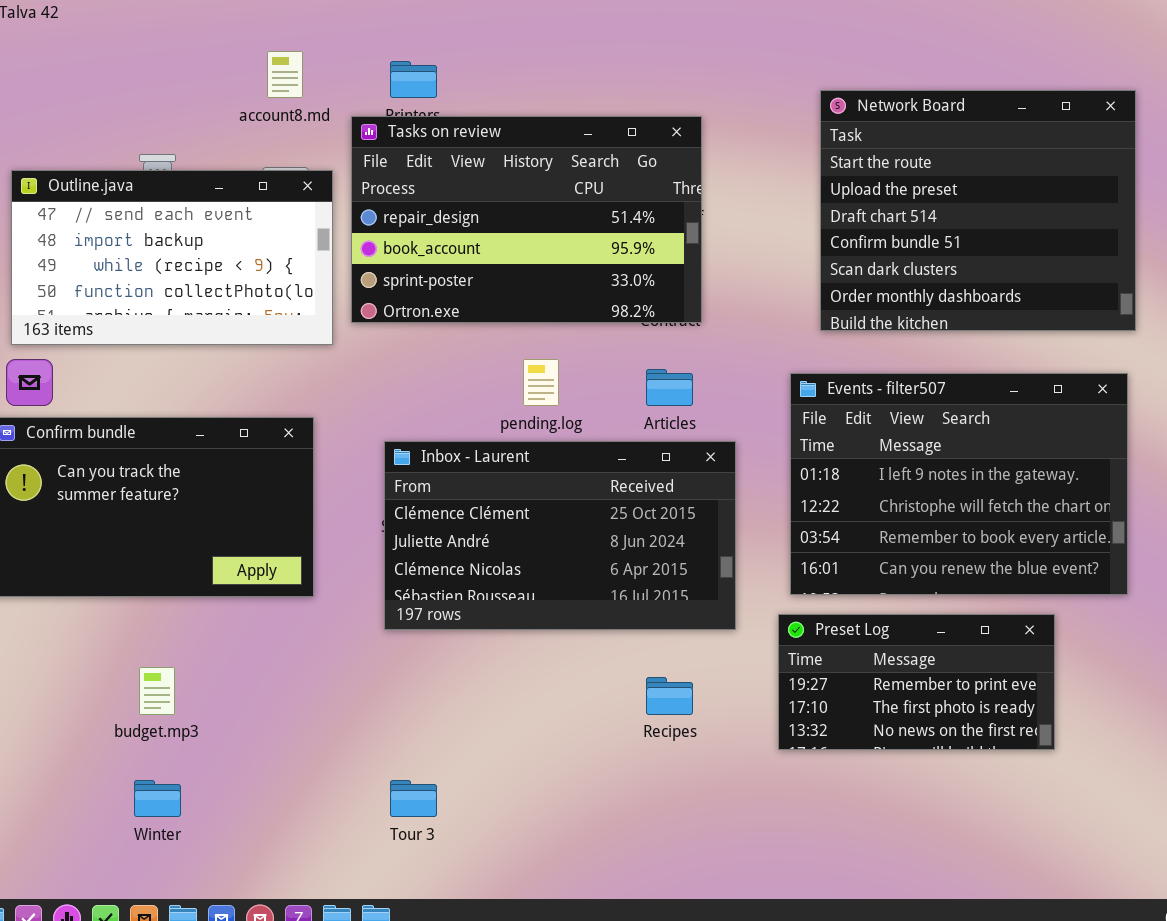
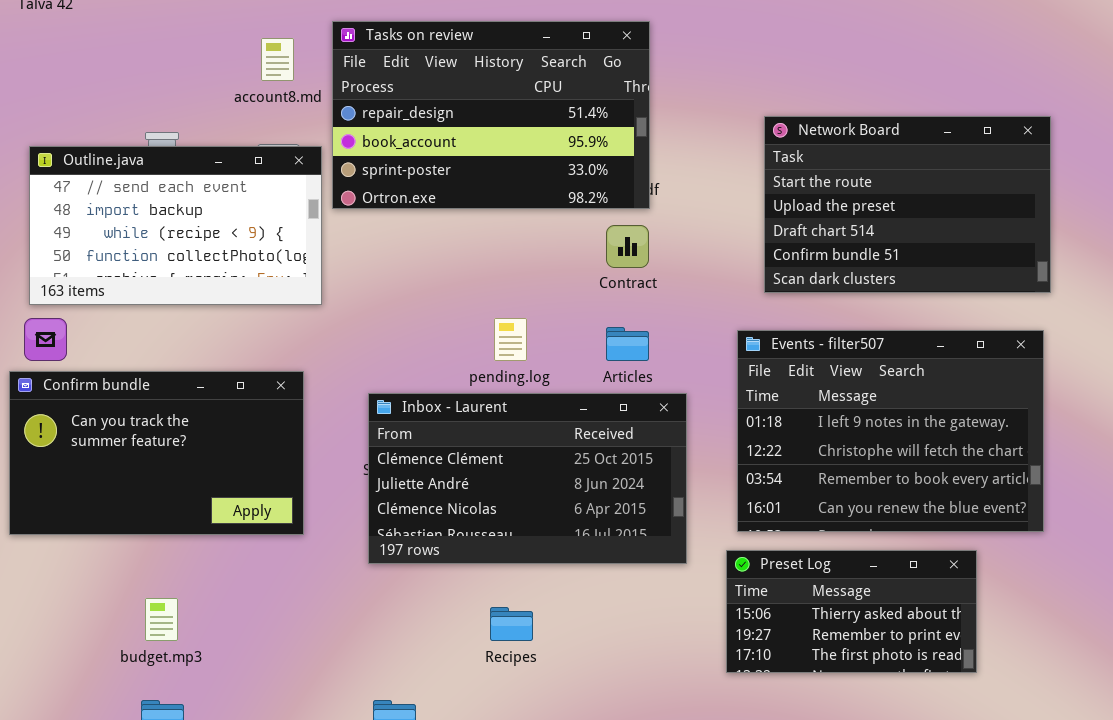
Network Board: [820,90,1136,331] -> [764,116,1051,293], resized
Tasks on review: [351,116,702,323] -> [332,21,650,209], moved
Preset Log: [778,614,1055,750] -> [726,550,977,673], scrolled up 1 row
Recipes: [646,677,693,715] -> [490,607,533,641], moved

